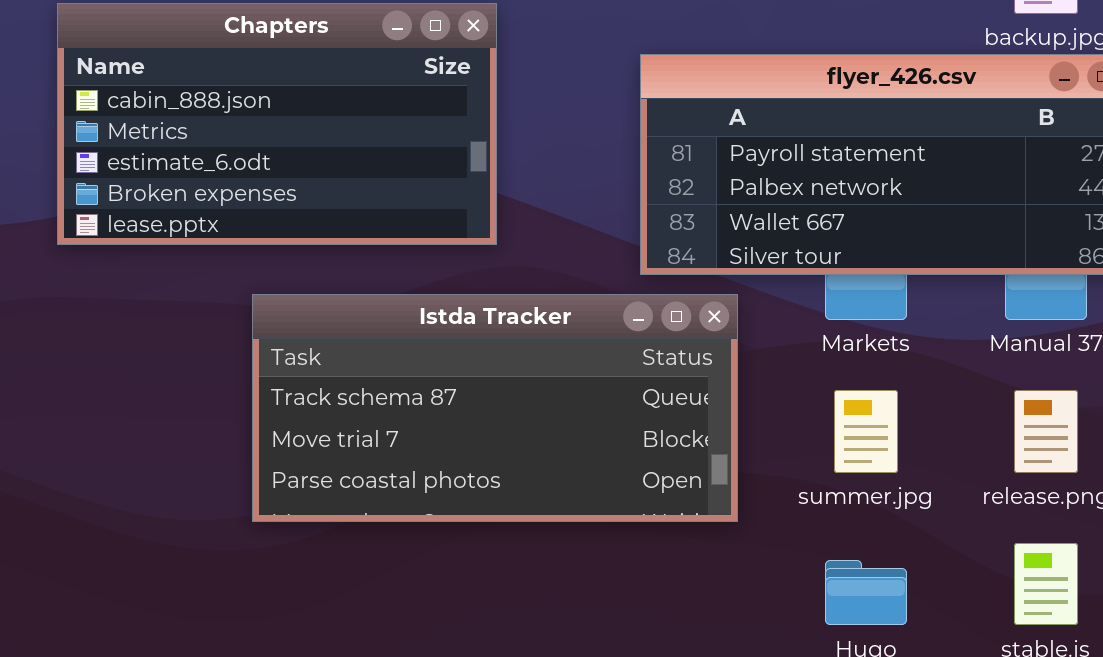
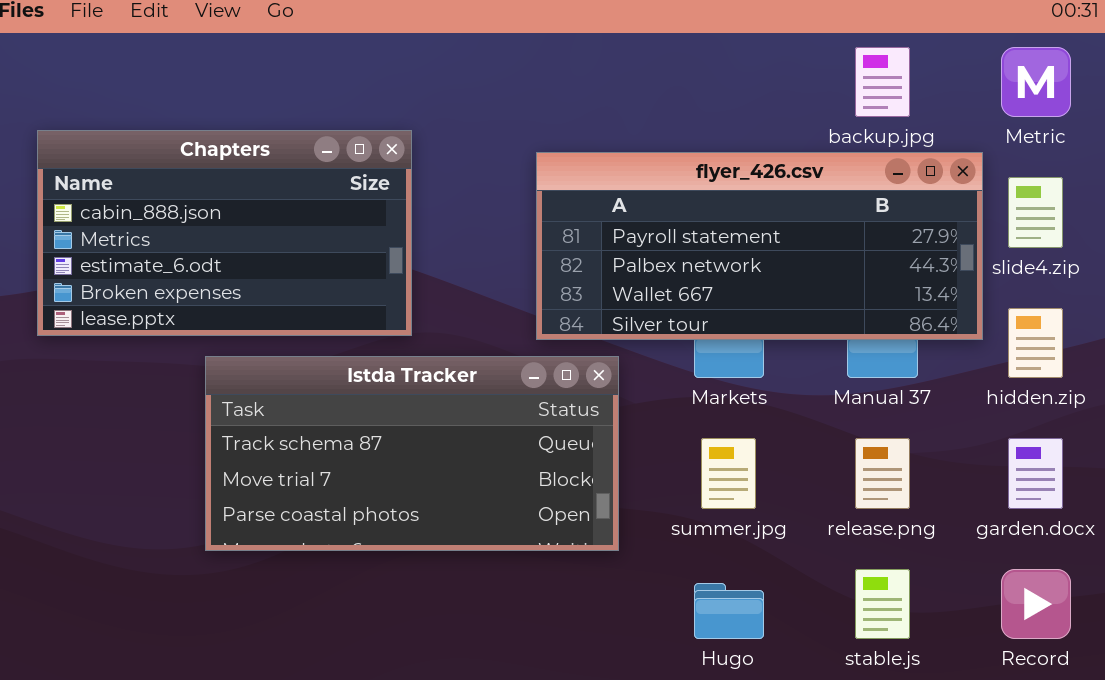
Chapters: [57,3,497,245] -> [37,130,412,336], moved

